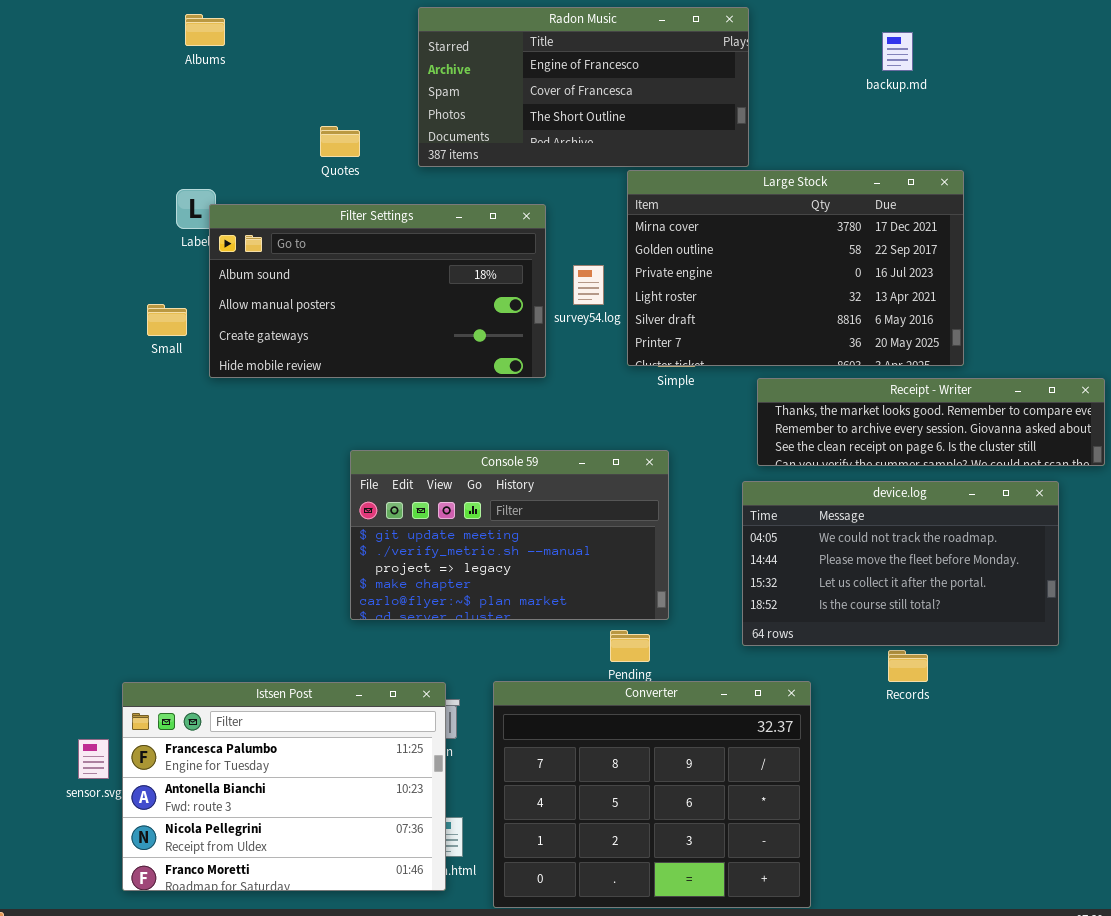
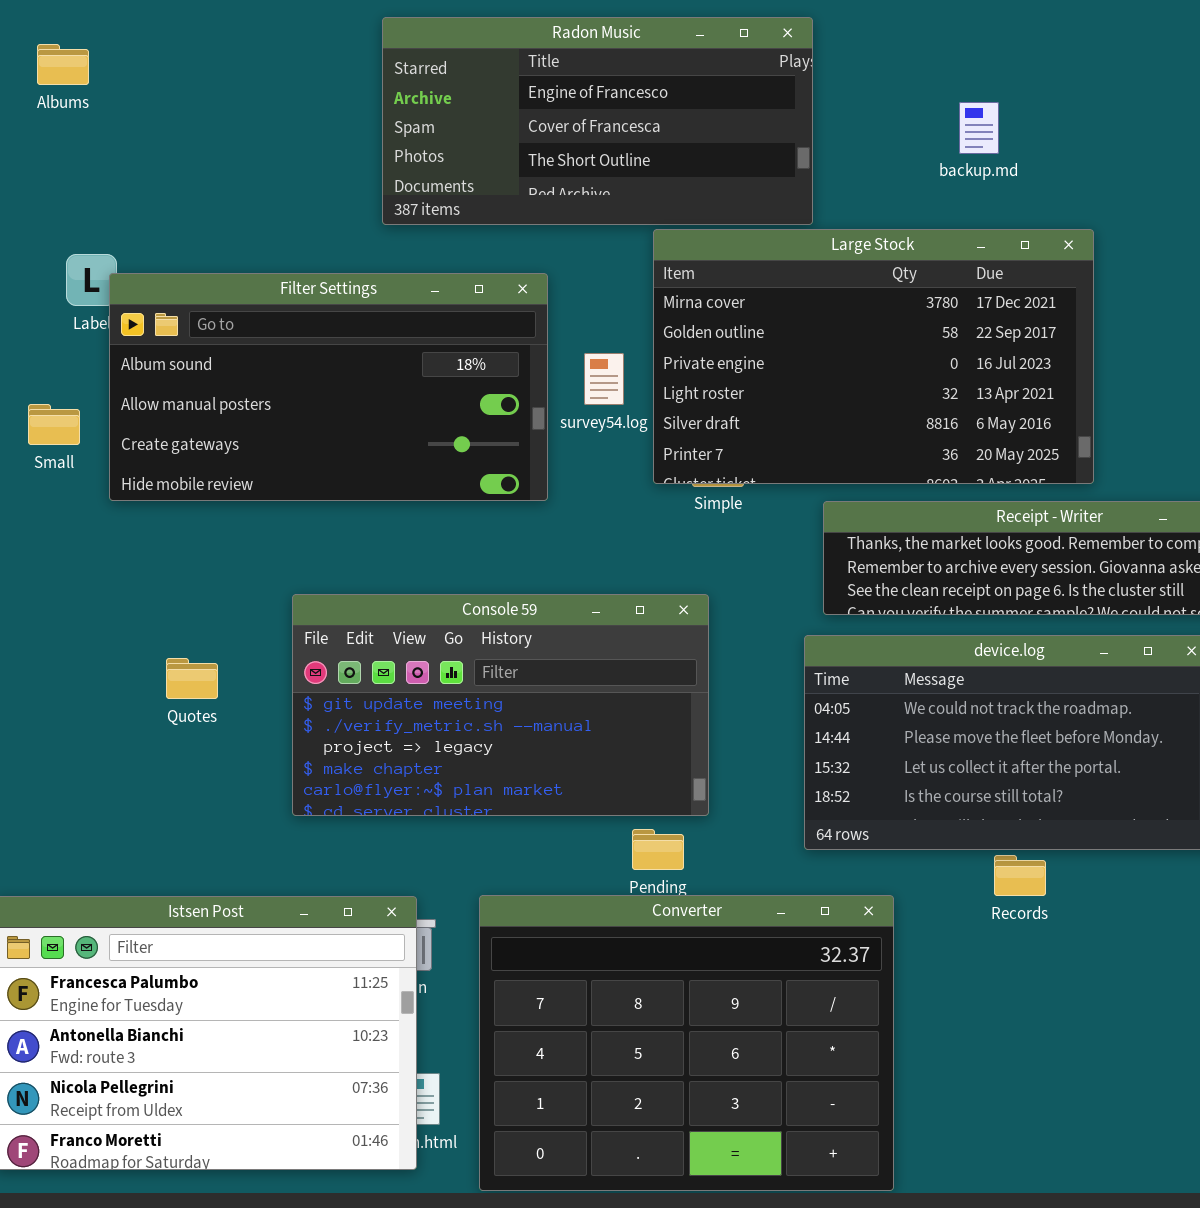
Albums: [185,14,225,46] -> [37,44,89,85], moved
backup.md: [882,32,913,71] -> [959,102,999,154], moved
Quotes: [320,126,360,157] -> [166,658,218,699], moved

